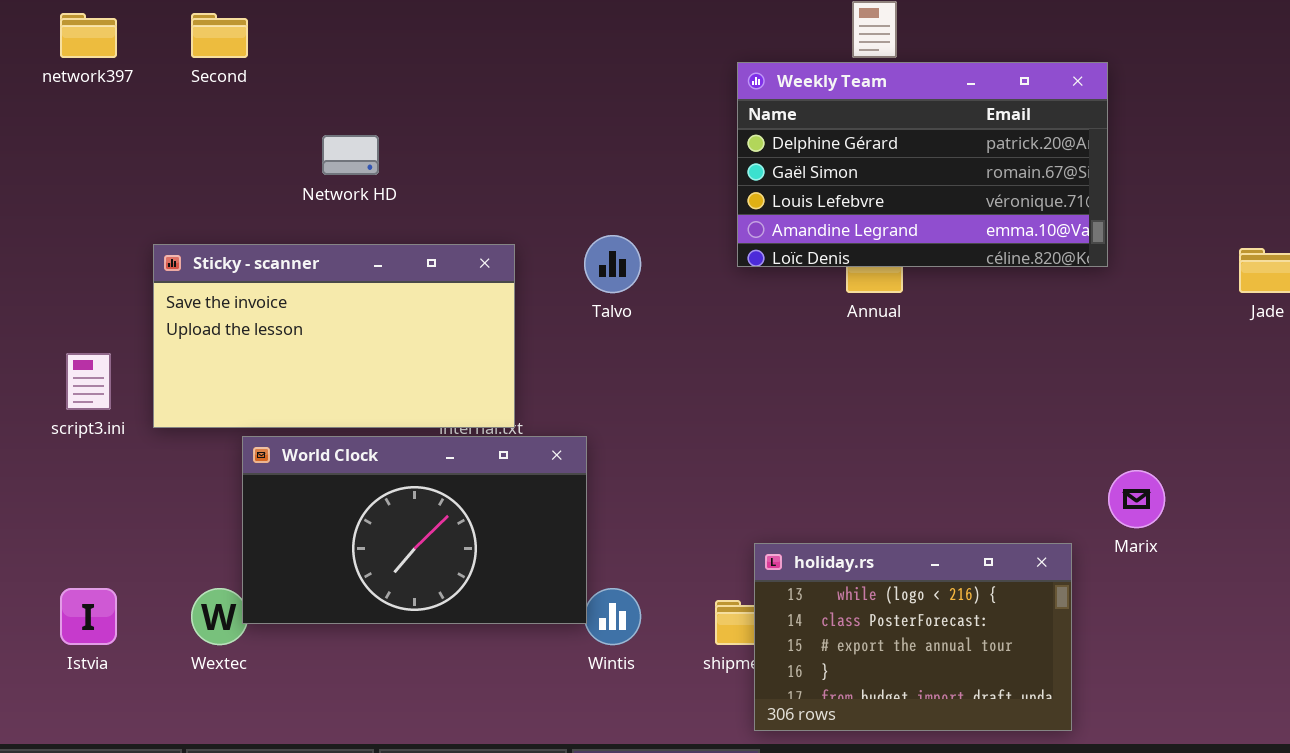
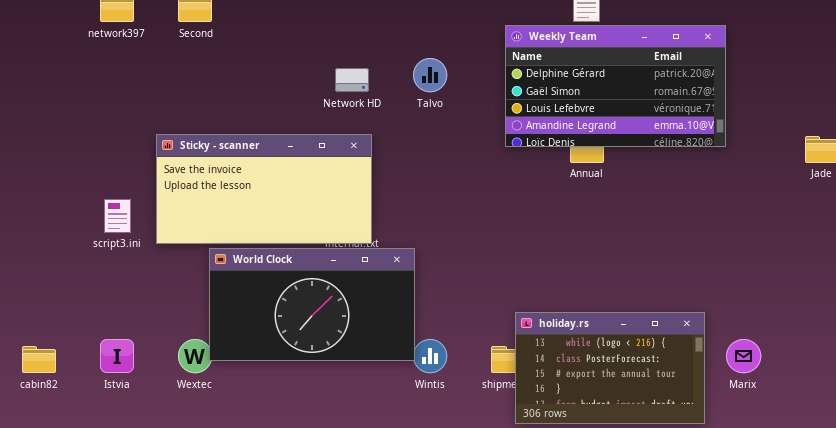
Network HD: [322,135,379,175] -> [335,68,369,92], moved
Talvo: [584,235,641,293] -> [413,58,447,92], moved
Marix: [1108,470,1165,528] -> [726,339,761,373], moved

